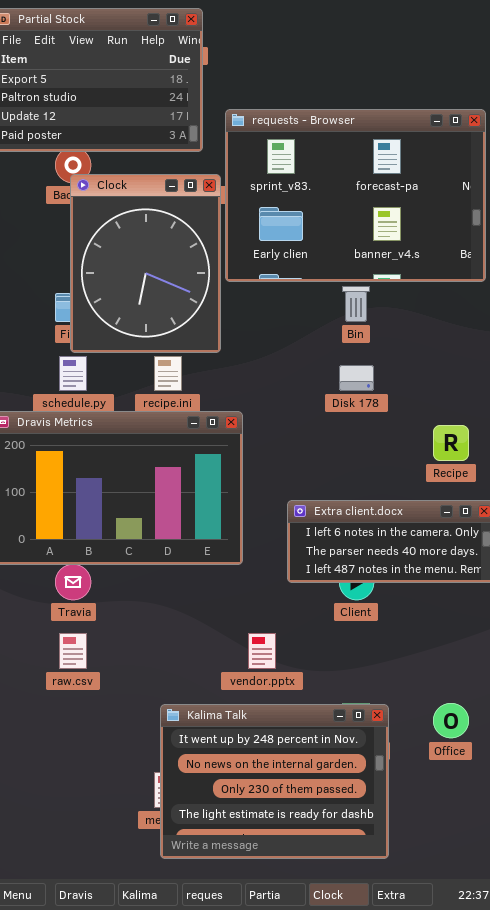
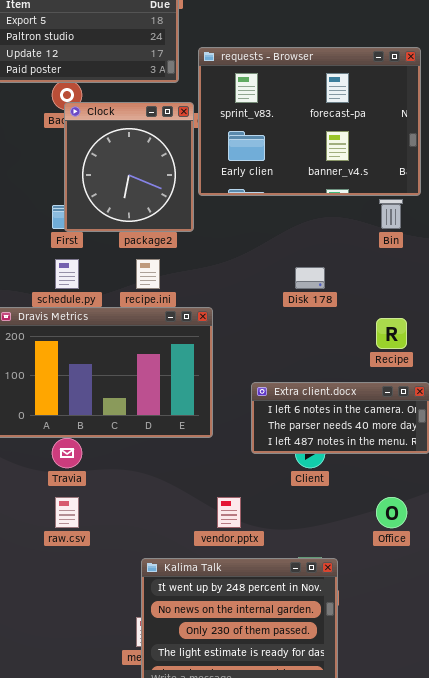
Clock: [70,174,221,353] -> [64,102,194,232], resized
Bin: [342,286,370,322] -> [379,199,403,229], moved
Office: [433,703,469,738] -> [376,497,407,528], moved

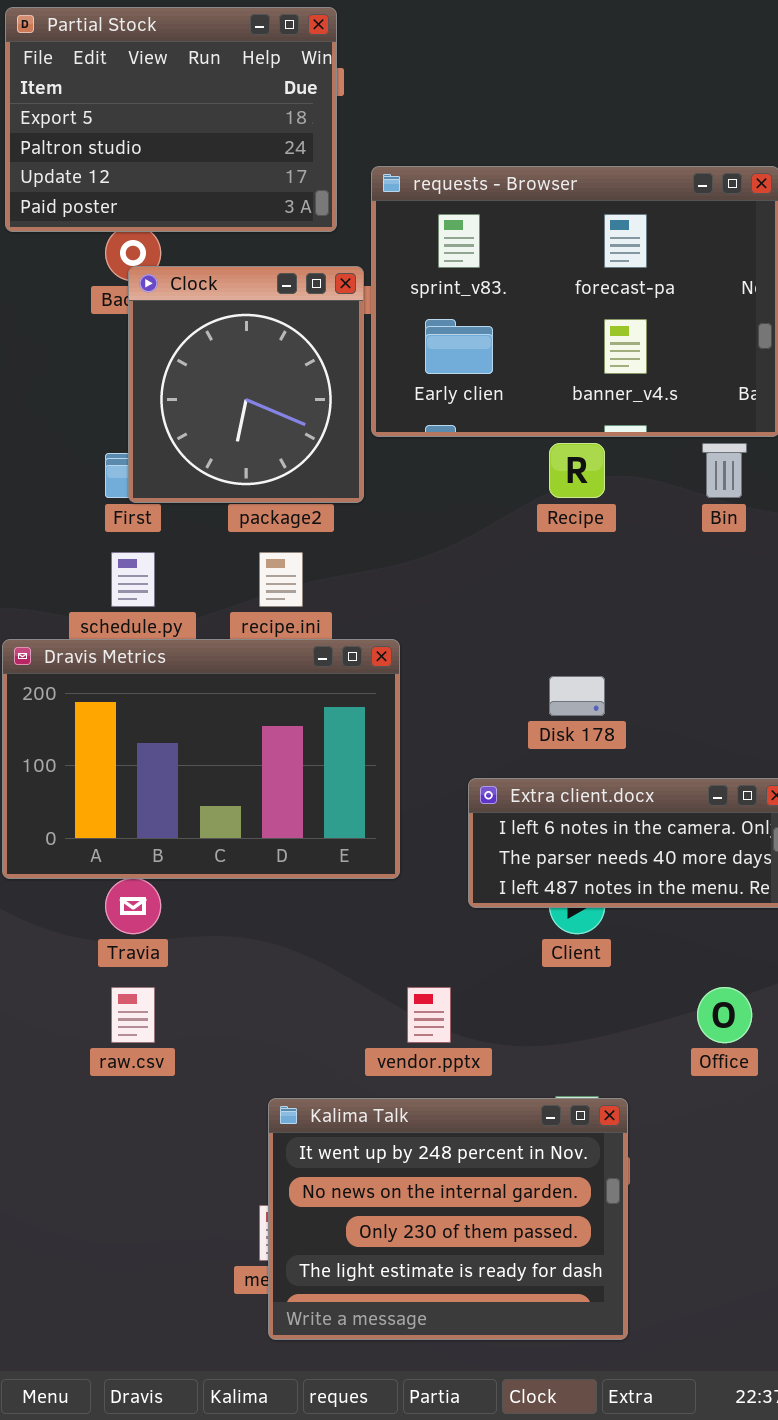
Disk 178: [295,267,325,289] -> [549,676,605,716], moved
Recipe: [376,318,407,349] -> [549,443,605,498], moved

